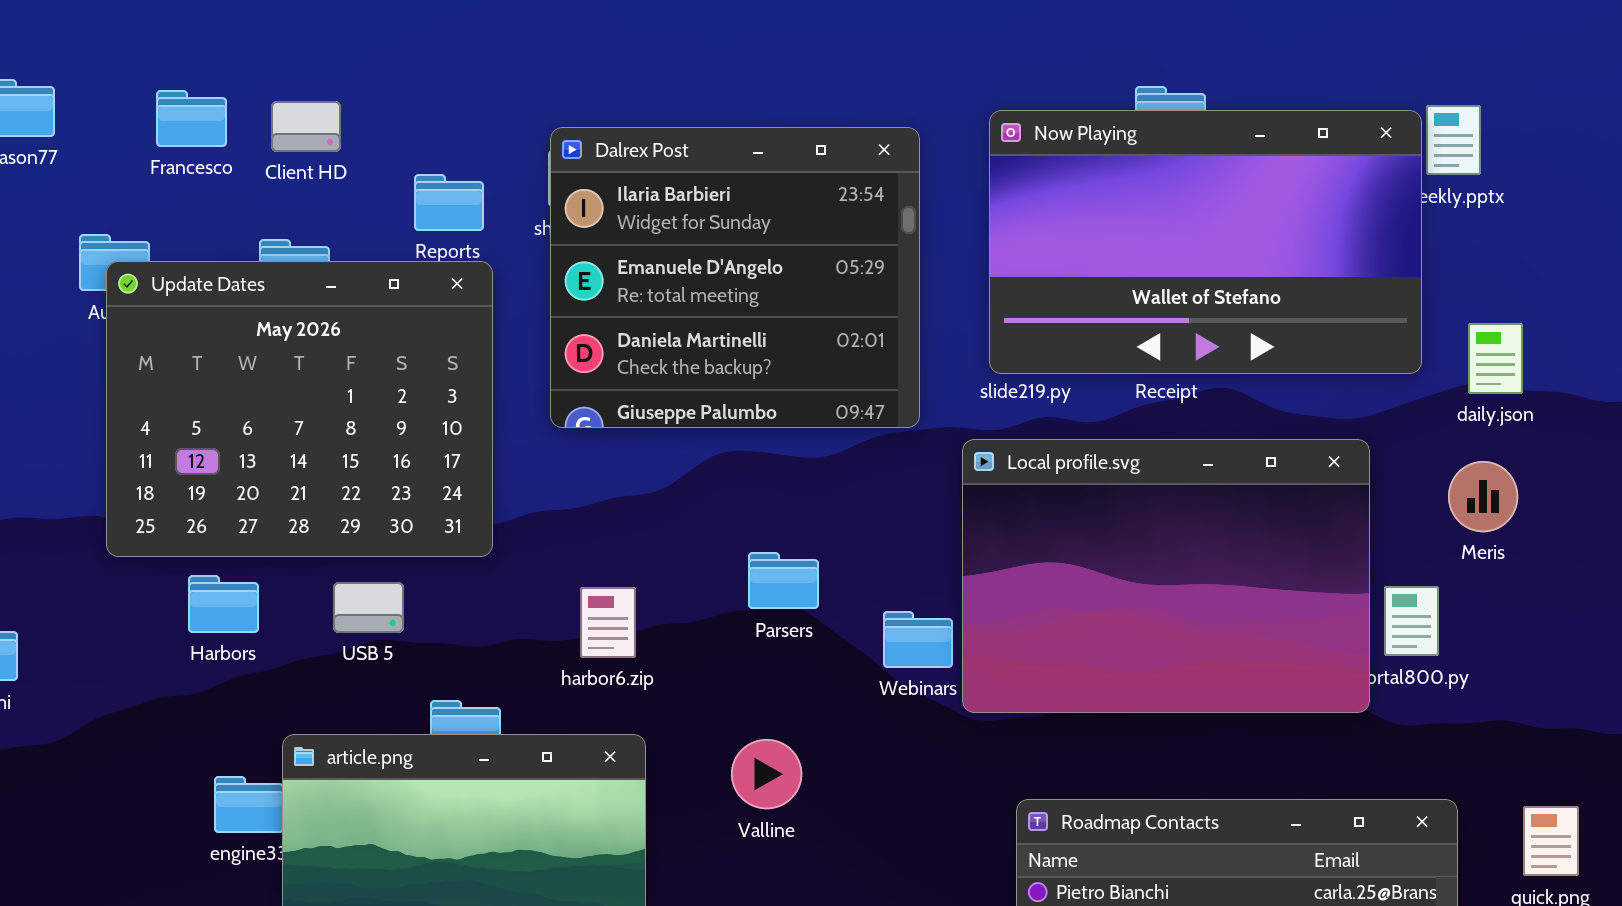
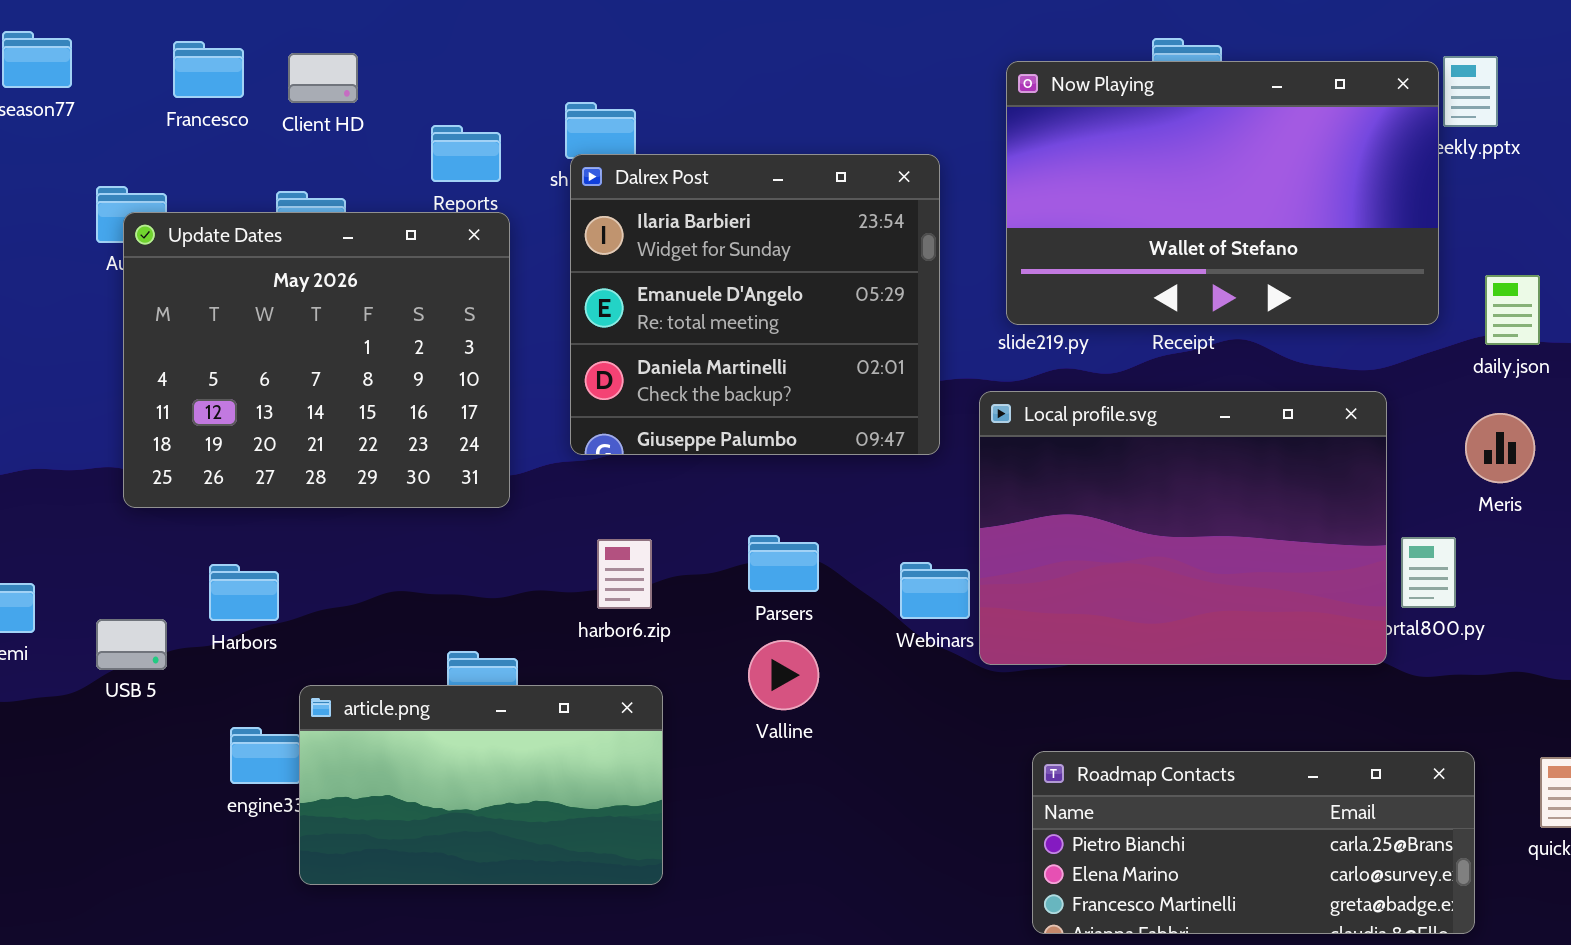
Dalrex Post: [550,127,920,428] -> [570,154,940,455], moved
Parsers: [748,552,819,609] -> [748,535,819,592], moved
Harbors: [188,575,259,633] -> [209,564,279,621], moved
USB 5: [333,582,404,633] -> [96,619,167,670], moved
Valline: [731,739,802,809] -> [748,640,819,710], moved

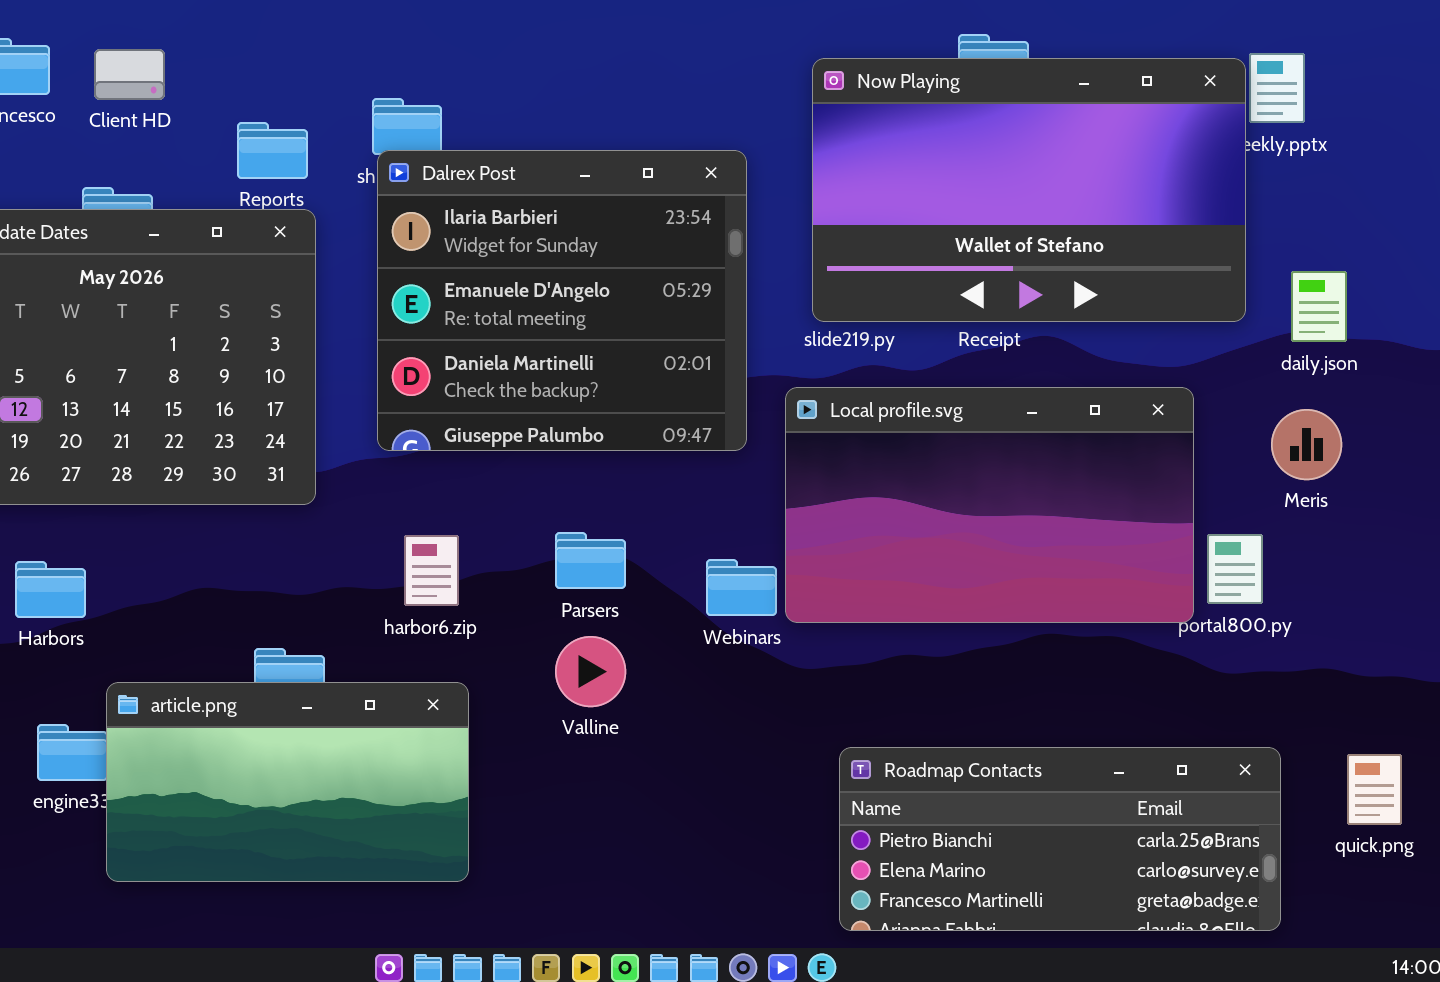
Local profile.svg: [979,391,1387,665] -> [785,387,1194,623], resized

